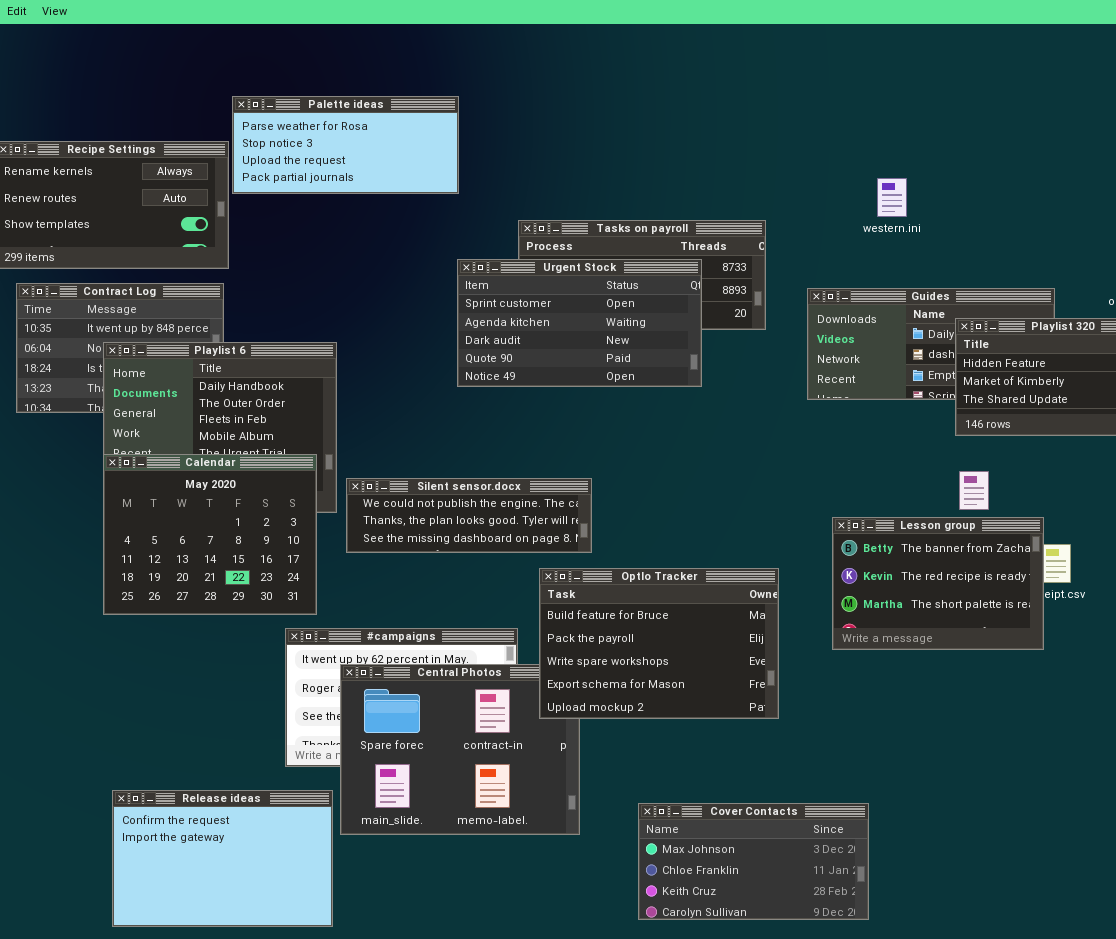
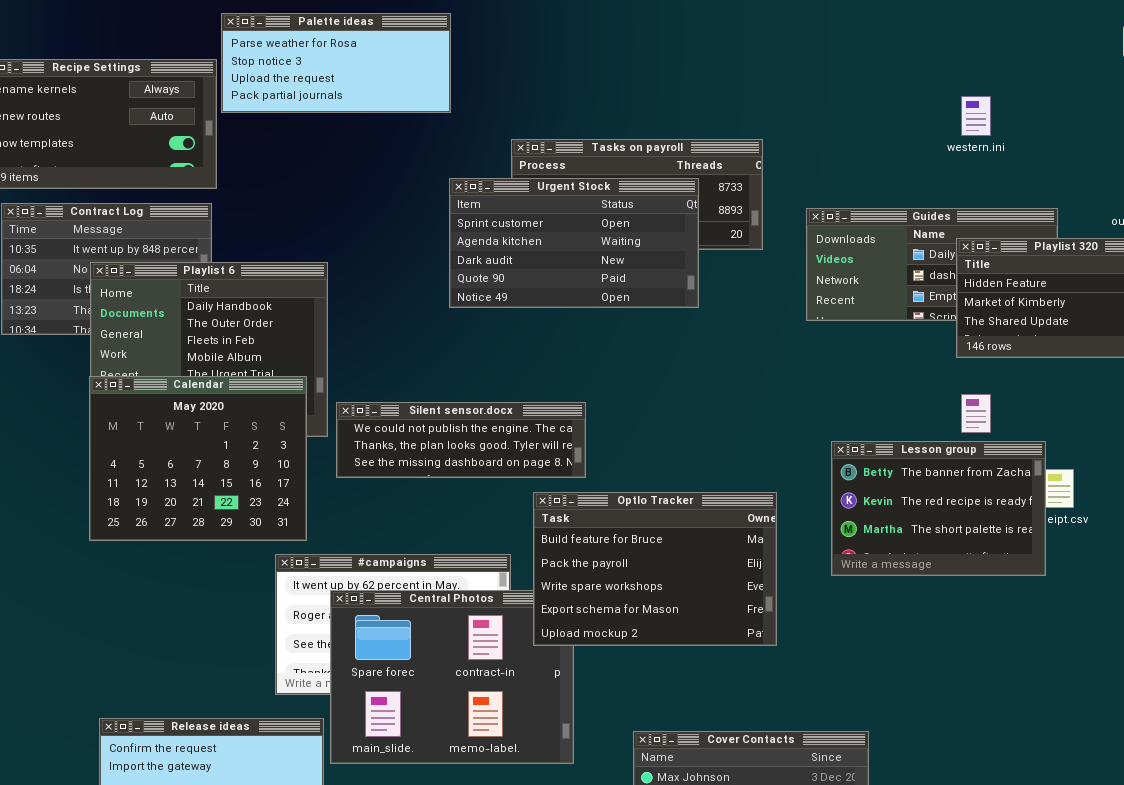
western.ini: [877,178,907,217] -> [961,96,991,136], moved

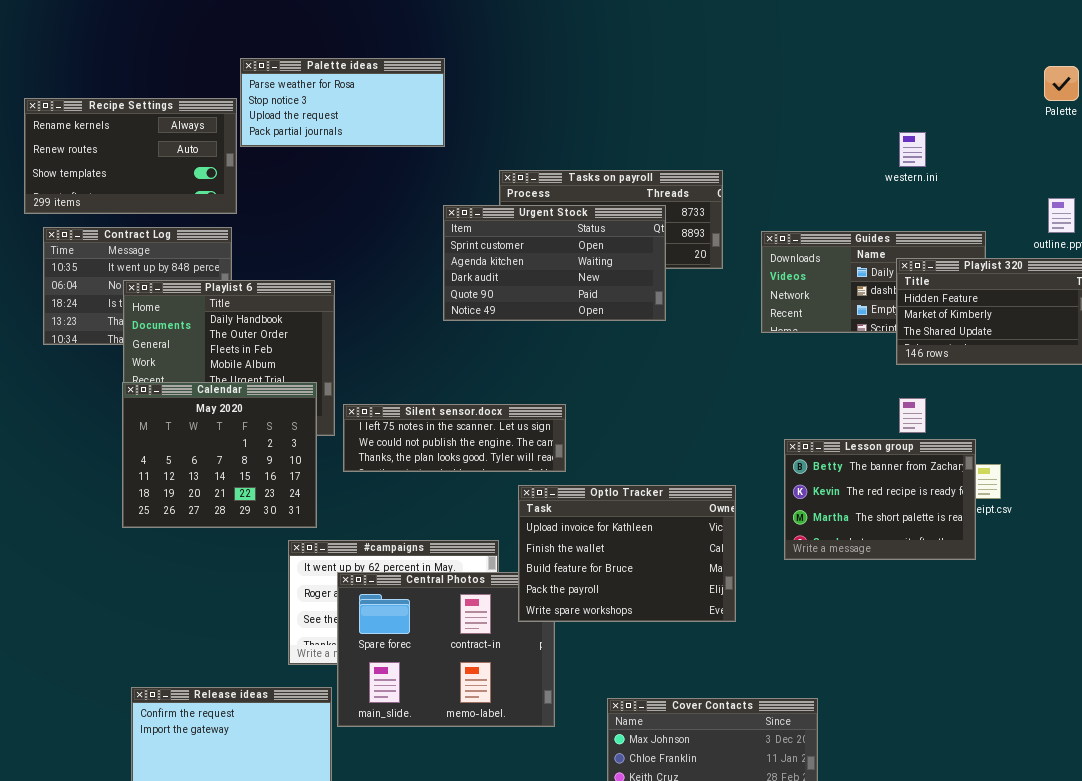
Silent sensor.docx: [336,402,586,478] -> [343,404,566,472], scrolled up 1 row
Optlo Tracker: [533,492,777,646] -> [518,485,736,622], scrolled up 2 rows

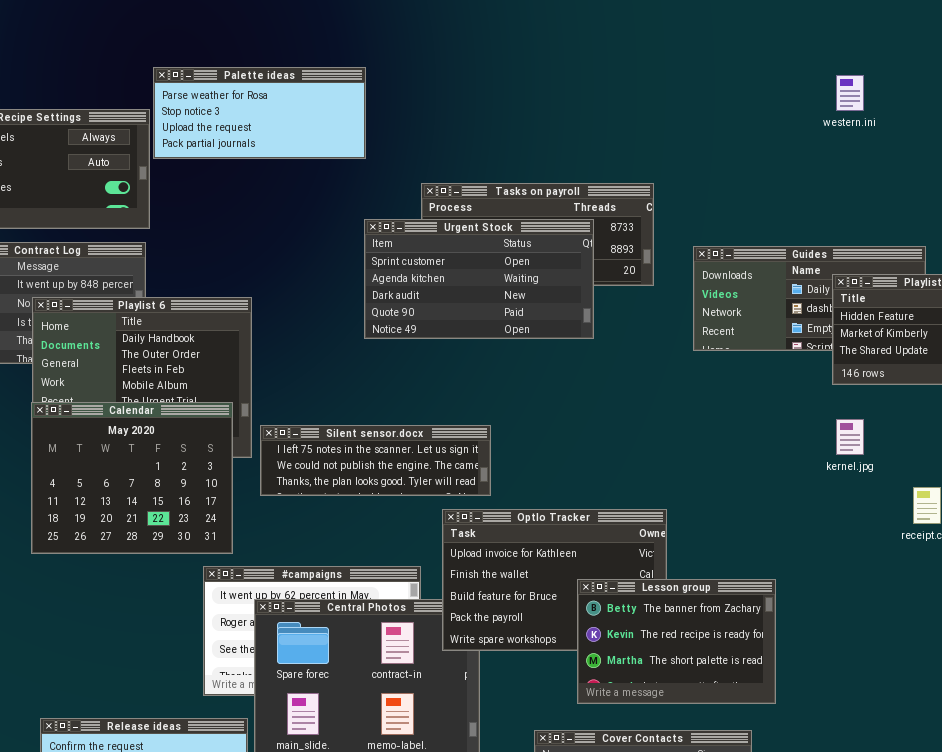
western.ini: [899,132,926,167] -> [836,75,864,111], moved
Lesson group: [784,439,976,560] -> [577,579,776,704], moved

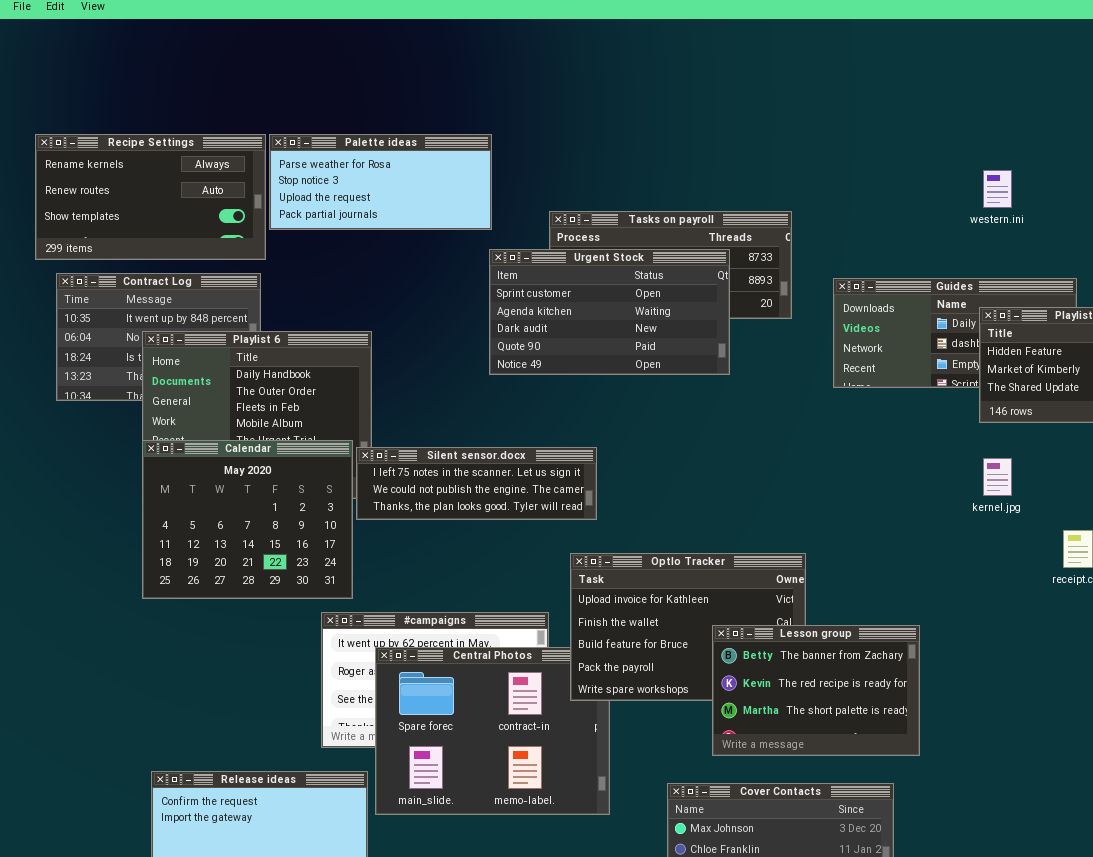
Palette ideas: [153,67,366,159] -> [269,134,492,230], moved
western.ini: [836,75,864,111] -> [983,170,1012,208], moved
Silent sensor.docx: [260,425,491,496] -> [356,447,597,520], moved

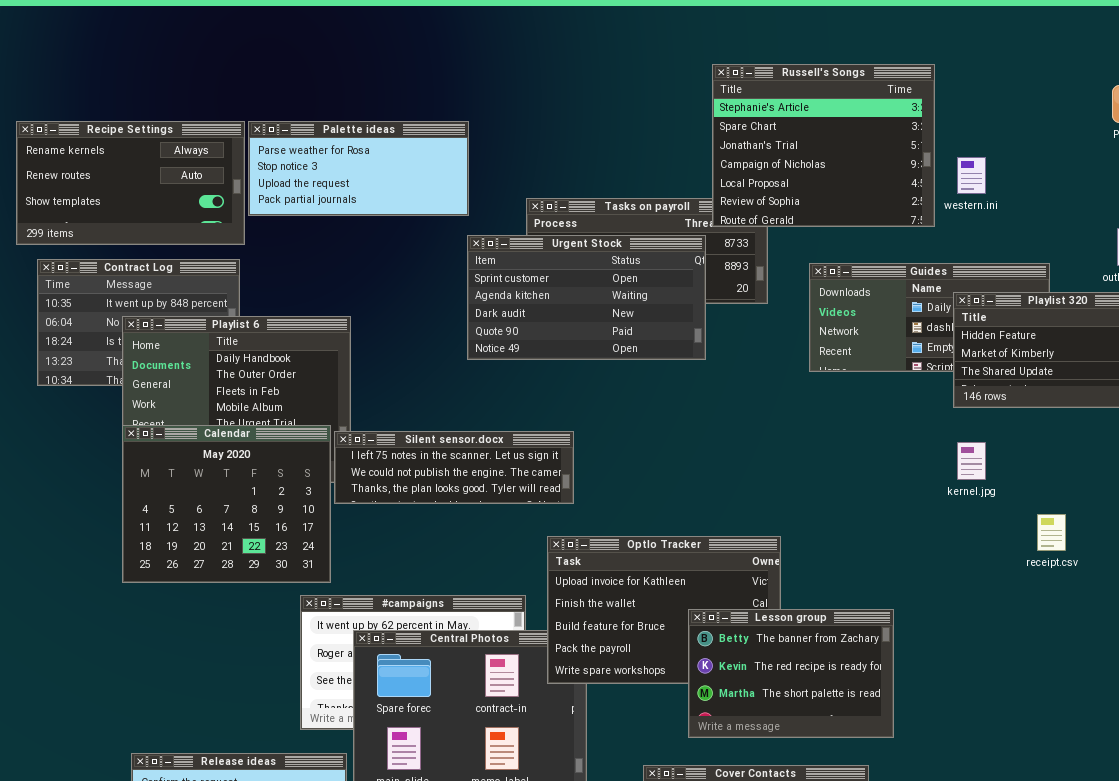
Russell's Songs: none -> [712,64,935,227], opened

